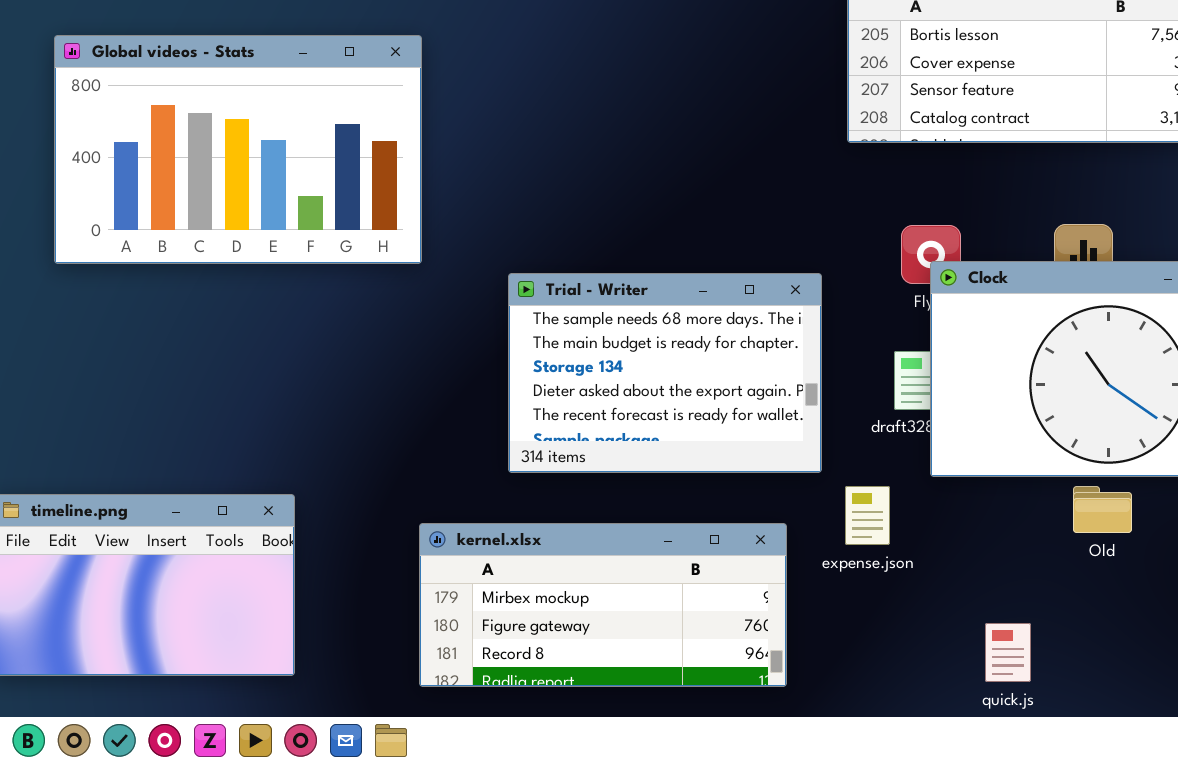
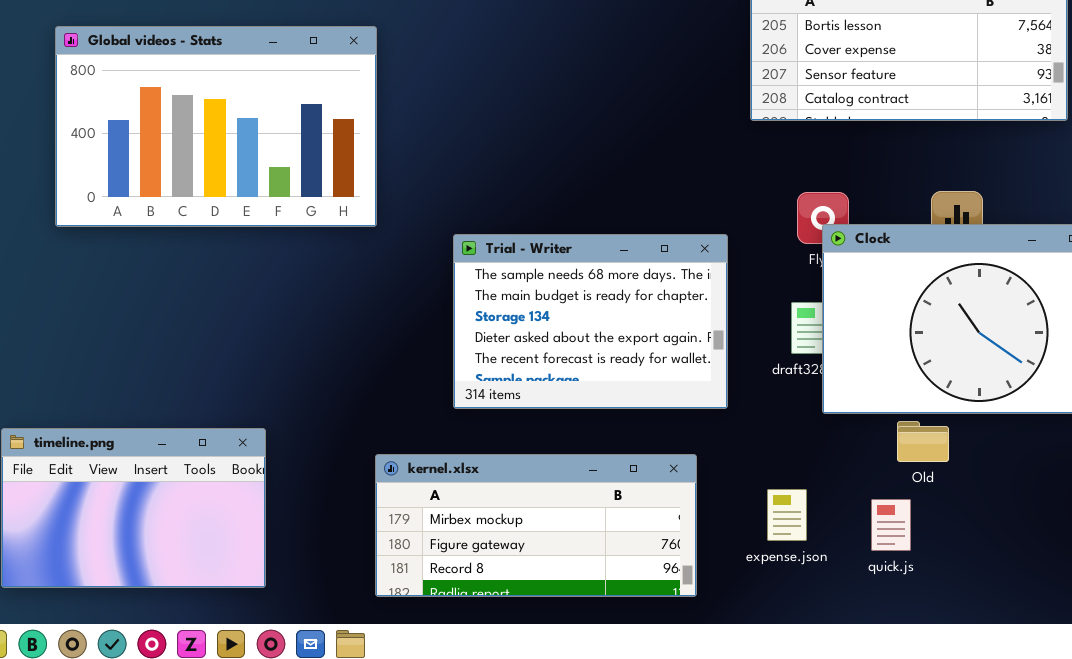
expense.json: [845,486,890,545] -> [767,489,807,541], moved
Old: [1073,486,1132,533] -> [897,421,949,462], moved
quick.js: [985,623,1031,682] -> [871,499,911,551], moved

